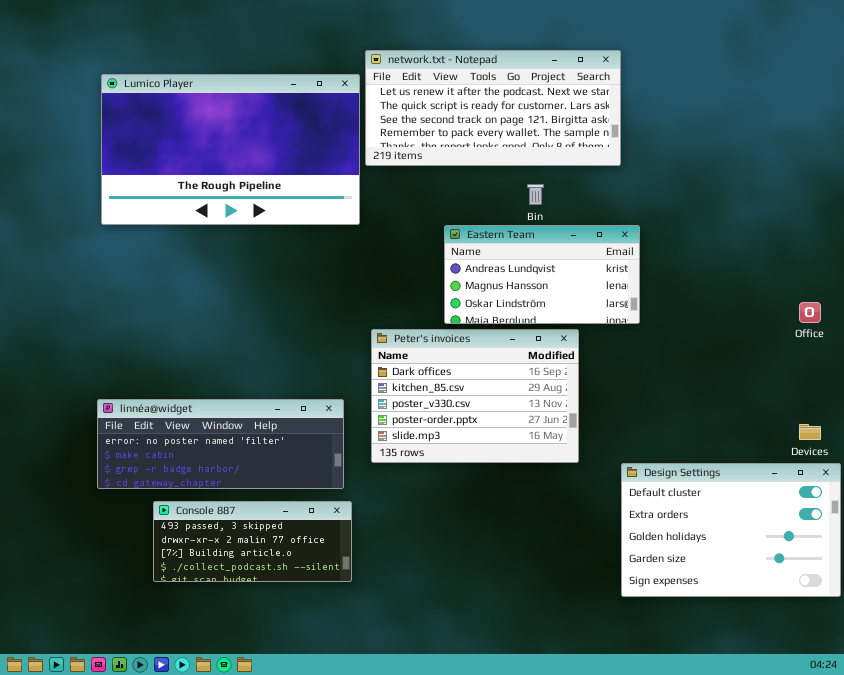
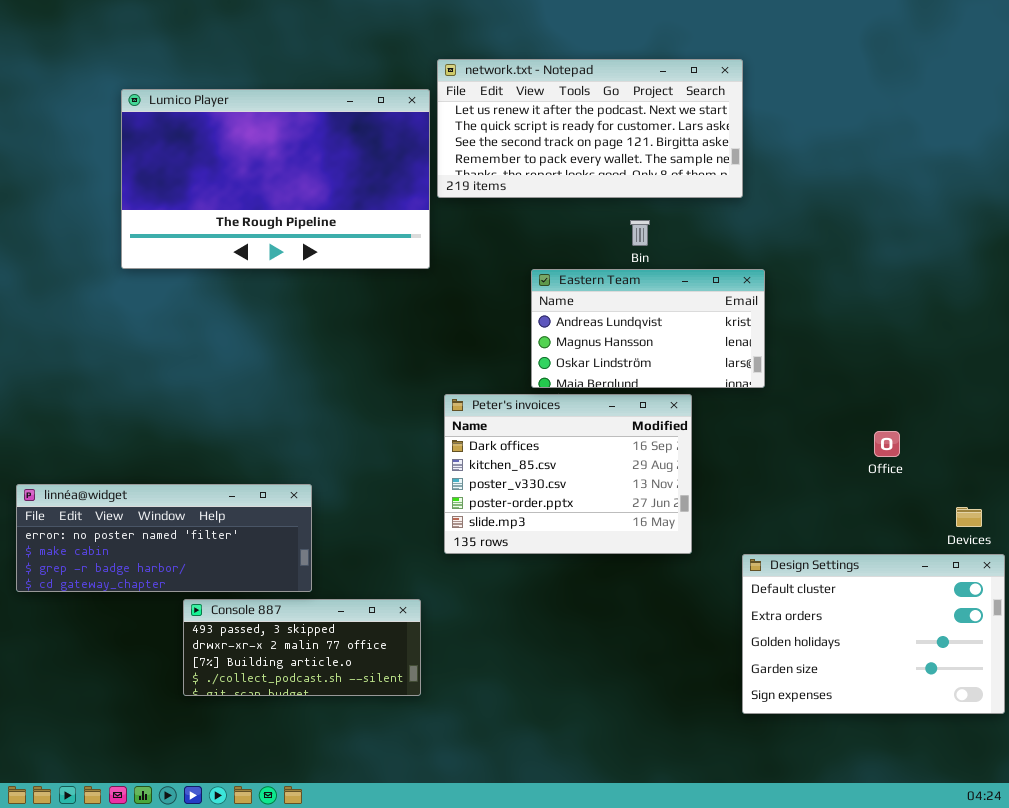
Office: [799,302,821,323] -> [874,431,900,457], moved
linnéa@widget: [97,399,344,489] -> [16,484,312,592], moved

